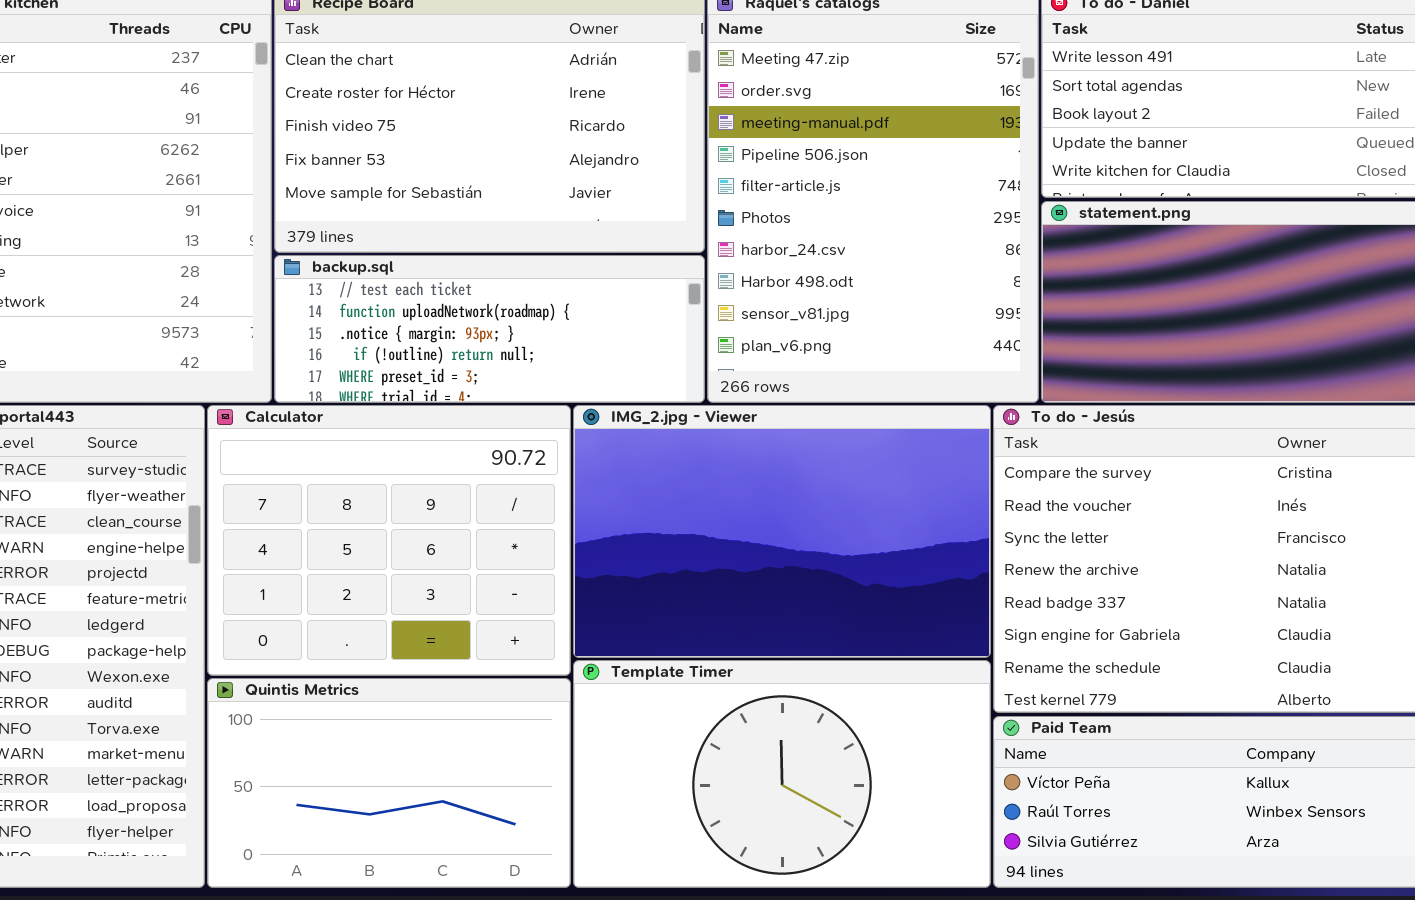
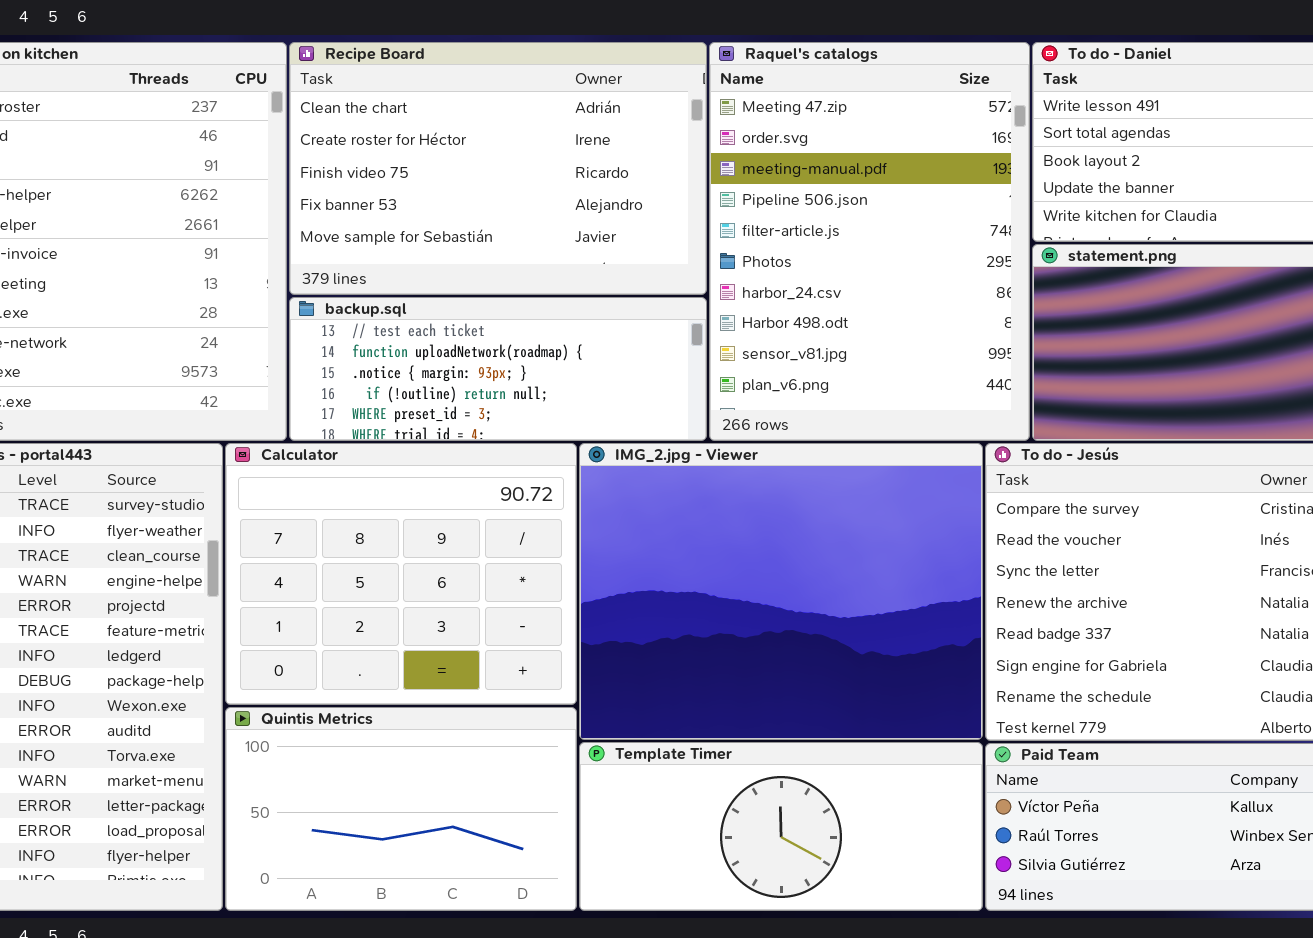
IMG_2.jpg - Viewer: [573,405,991,658] -> [579,443,983,740], resized
Template Timer: [573,660,991,888] -> [579,742,983,911], resized

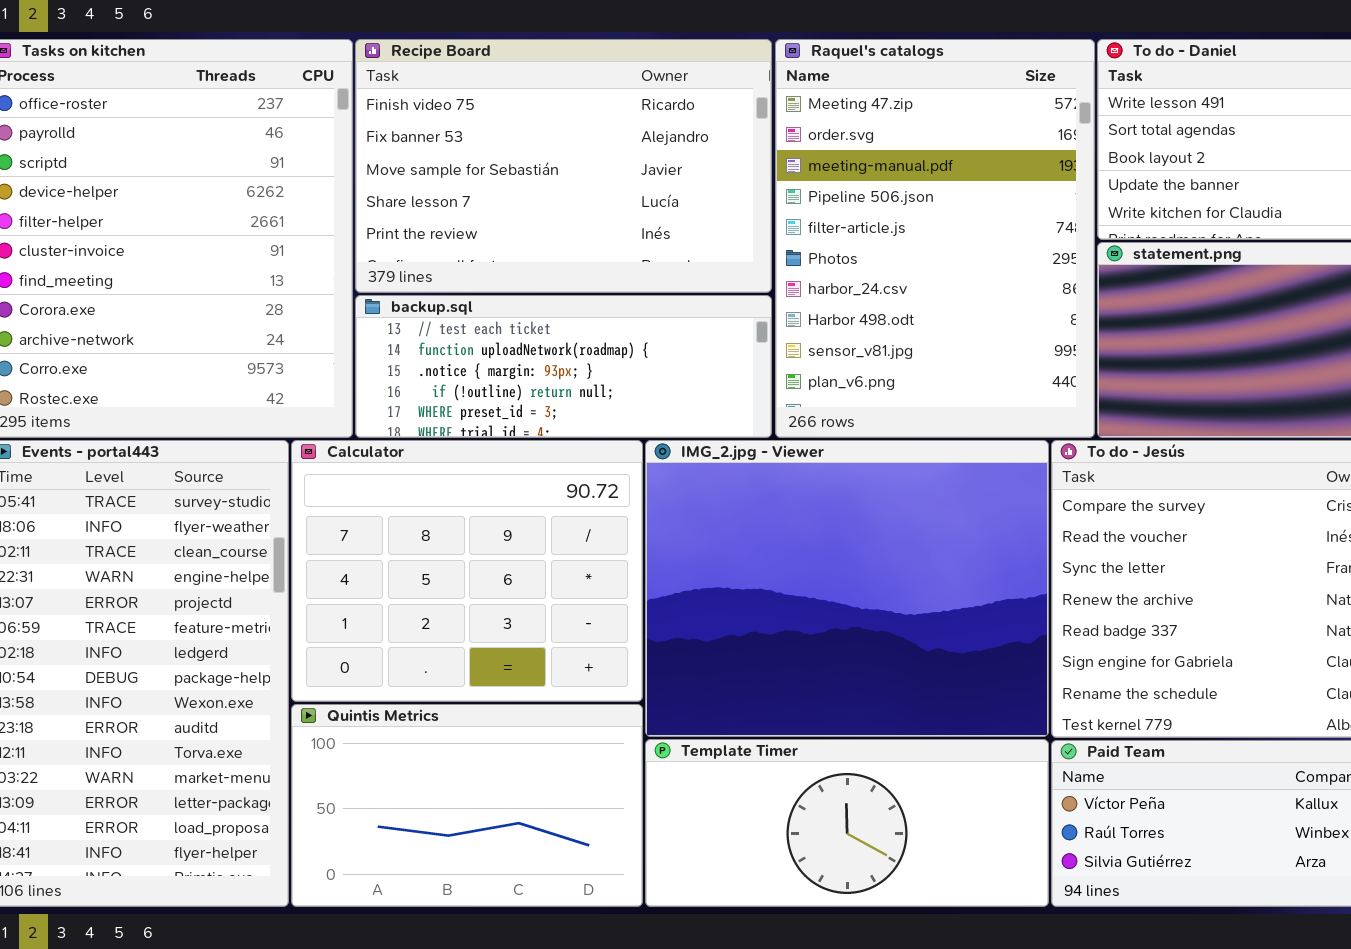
Recipe Board: [289,42,707,295] -> [355,39,772,293], scrolled down 2 rows

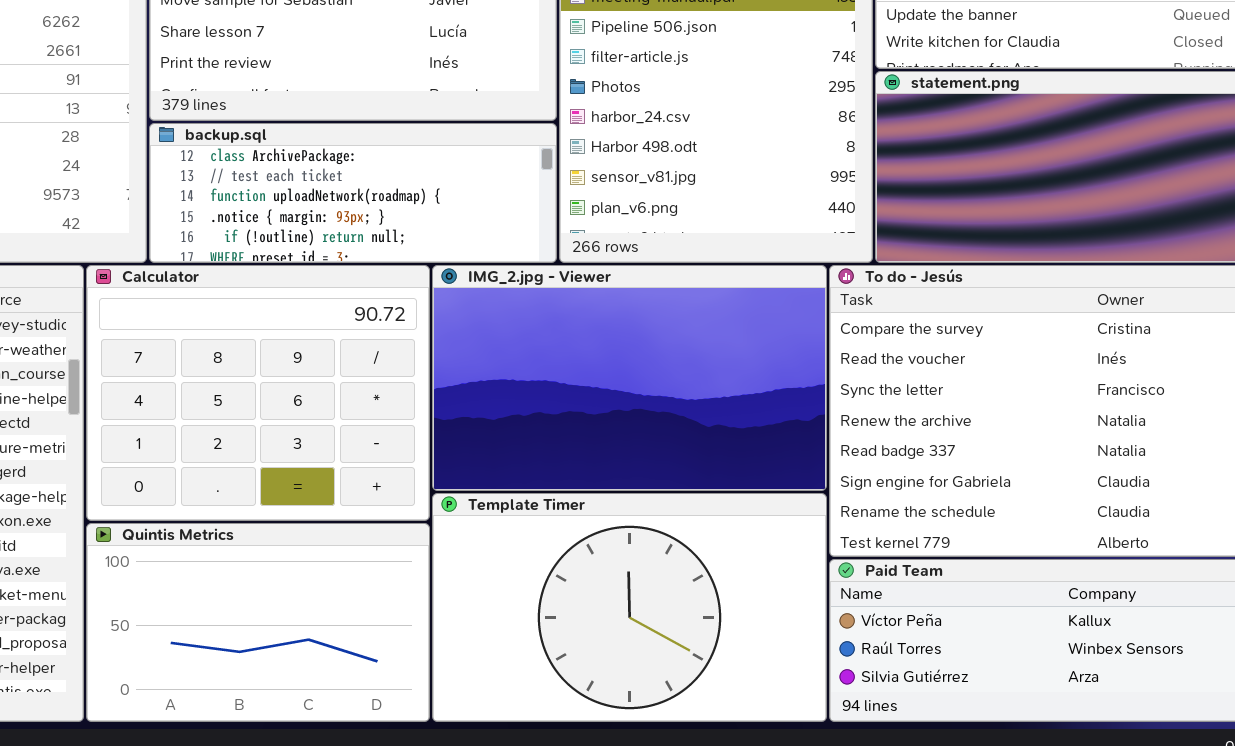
backup.sql: [355,295,772,438] -> [149,123,557,263], scrolled up 1 row
IMG_2.jpg - Viewer: [645,440,1049,737] -> [432,265,827,491], resized
Template Timer: [645,739,1049,907] -> [432,493,827,722], resized

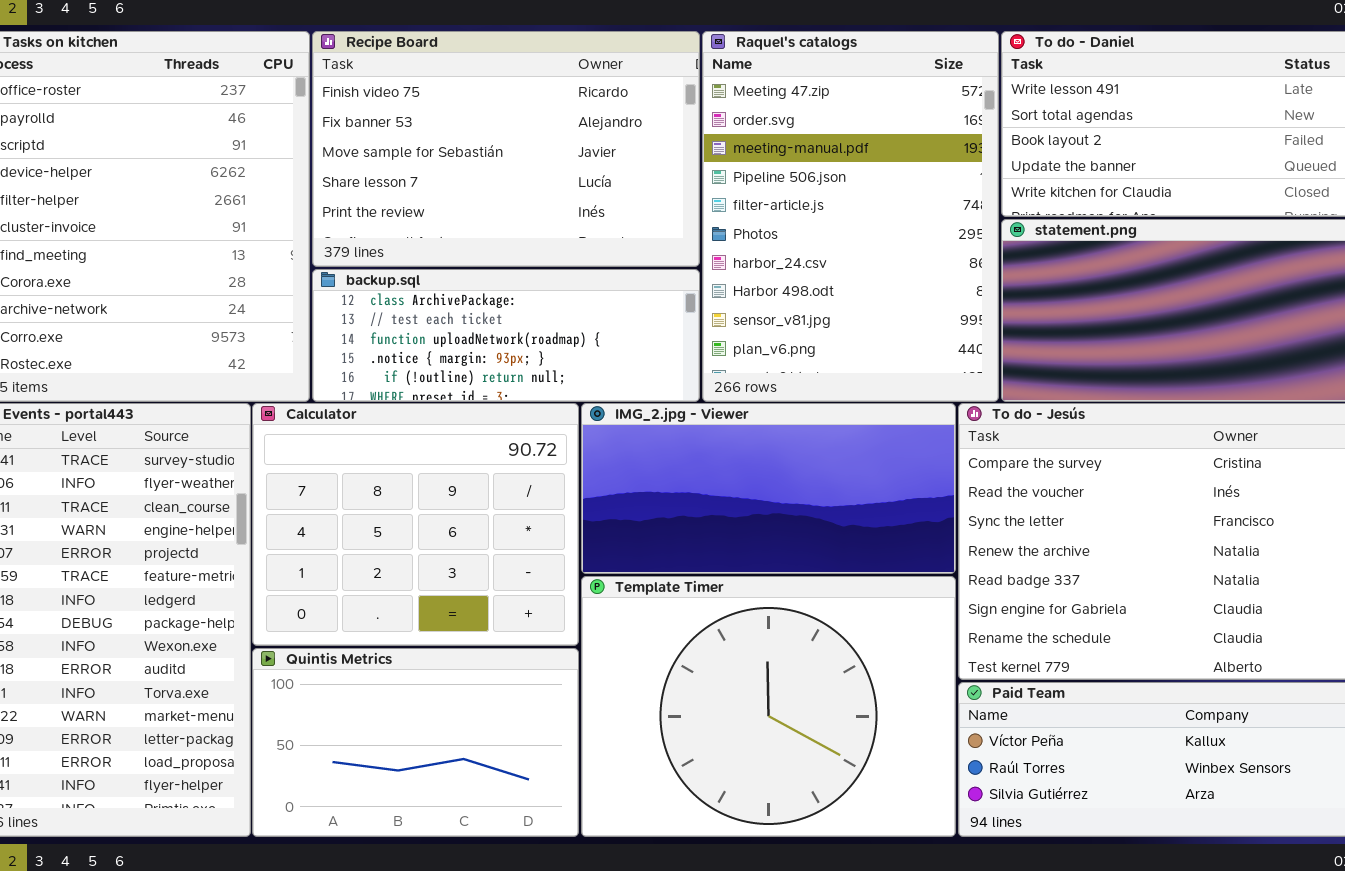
IMG_2.jpg - Viewer: [432,265,827,491] -> [581,403,956,574], resized
Template Timer: [432,493,827,722] -> [581,576,956,837], resized

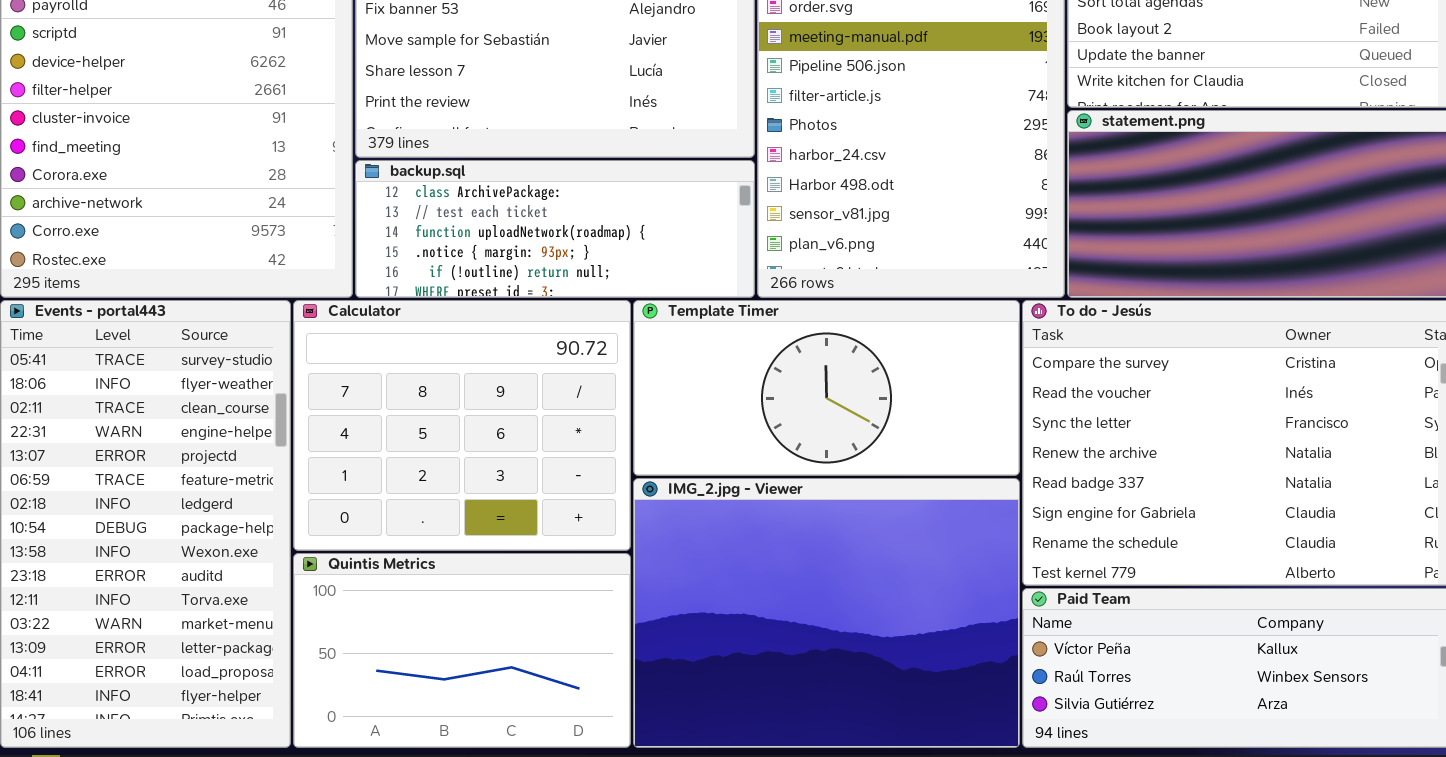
IMG_2.jpg - Viewer: [581,403,956,574] -> [633,478,1020,748], moved, resized
Template Timer: [581,576,956,837] -> [633,300,1020,476], moved, resized

